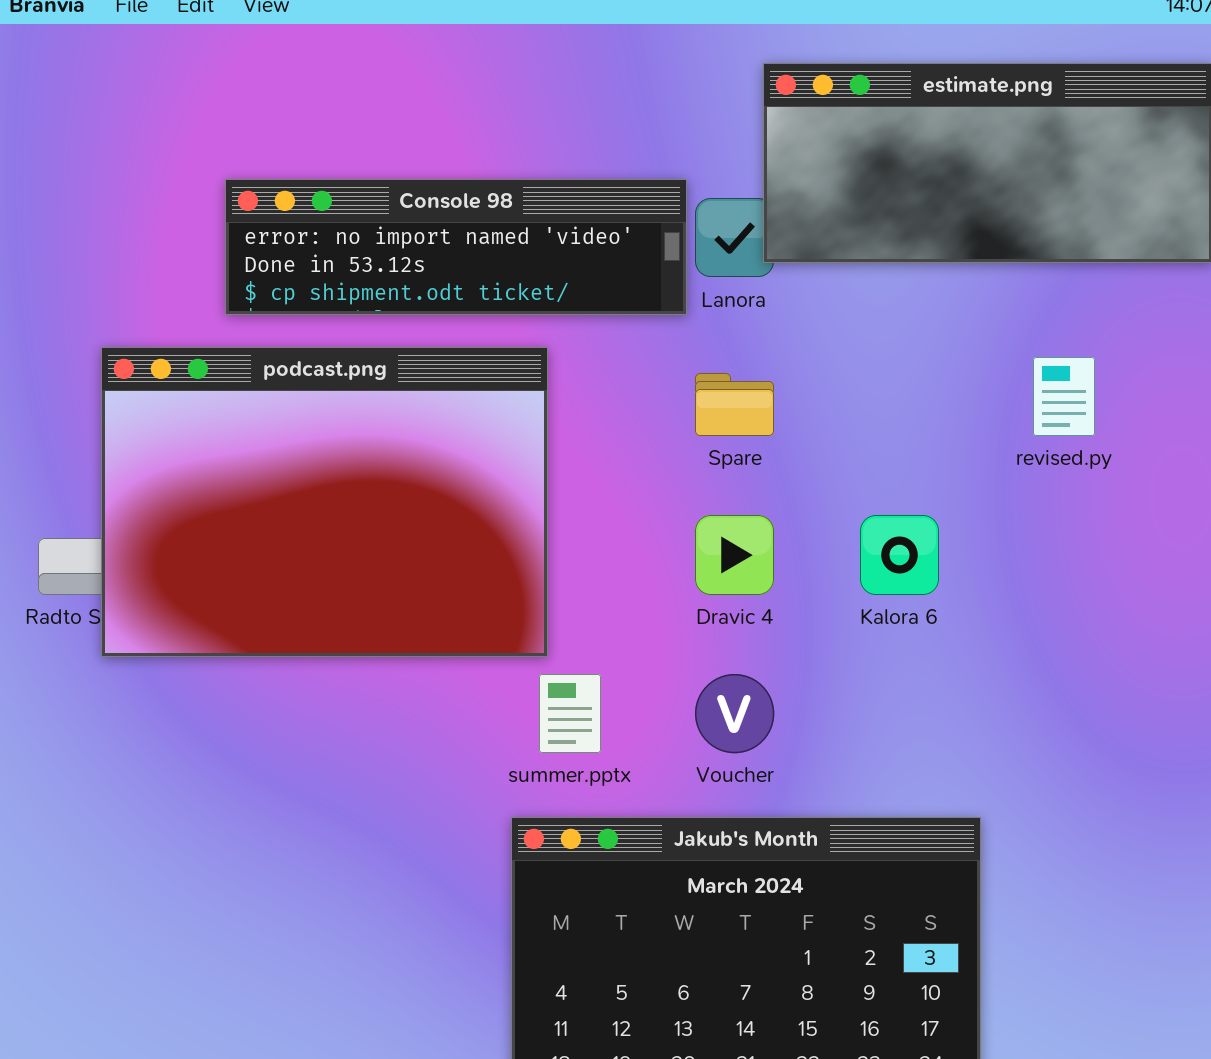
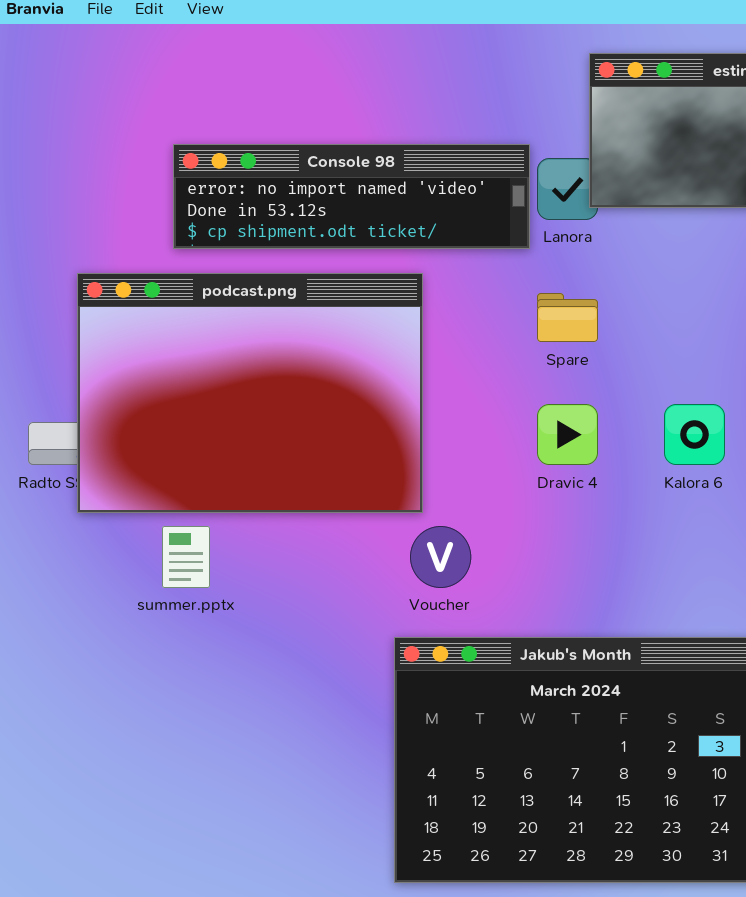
summer.pptx: [539,674,601,753] -> [162,526,210,588], moved
Voucher: [695,674,774,753] -> [410,526,471,588], moved

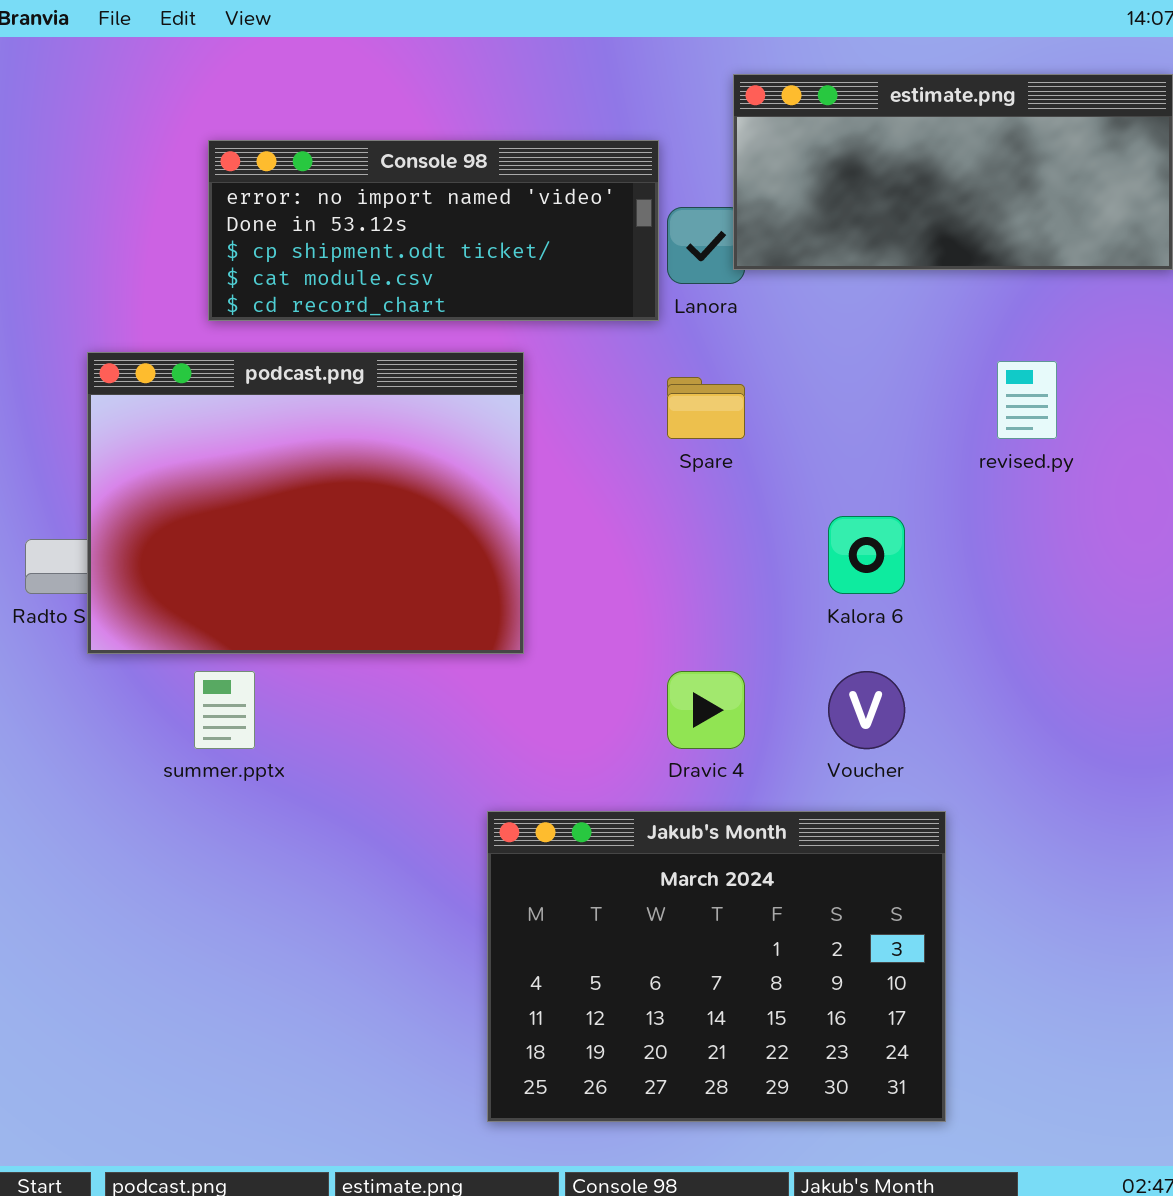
Console 98: [173,144,530,249] -> [208,140,659,321], resized
Dravic 4: [537,404,598,465] -> [667,671,745,749], moved
Voucher: [410,526,471,588] -> [828,671,905,749], moved

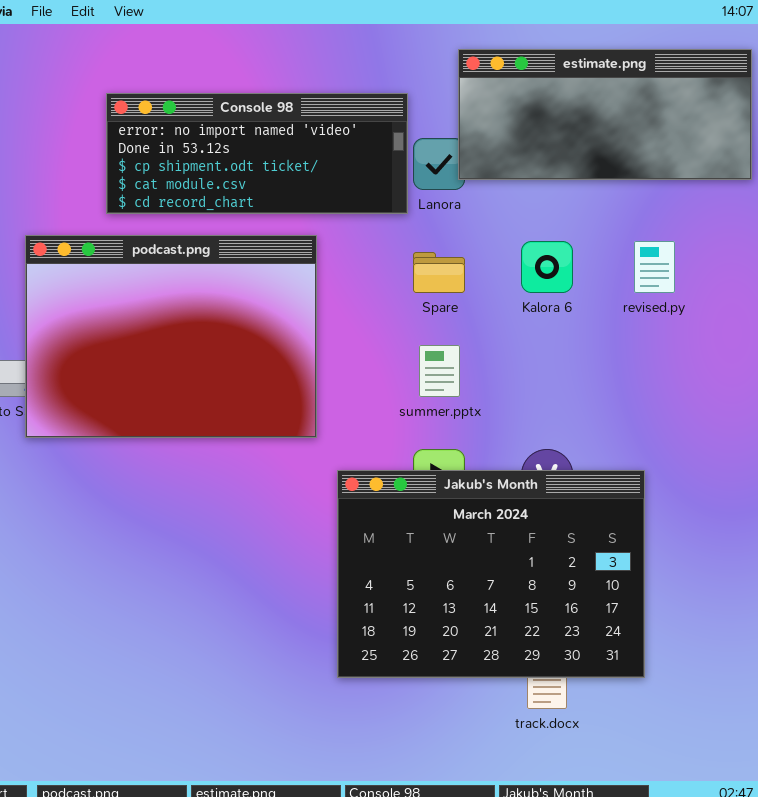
Kalora 6: [828,516,905,594] -> [521,241,573,293], moved
summer.pptx: [194,671,255,749] -> [419,345,460,397], moved
Jakub's Month: [487,811,946,1122] -> [337,470,645,678], moved

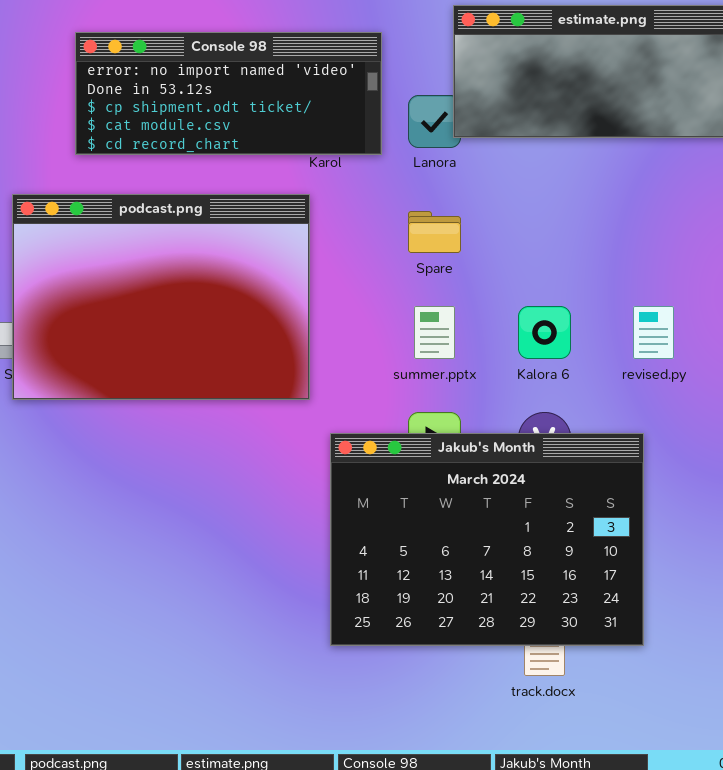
Console 98: [106,93,408,214] -> [75,32,382,155], moved
Kalora 6: [521,241,573,293] -> [518,306,571,359], moved
revised.py: [634,241,675,293] -> [633,306,674,359], moved

